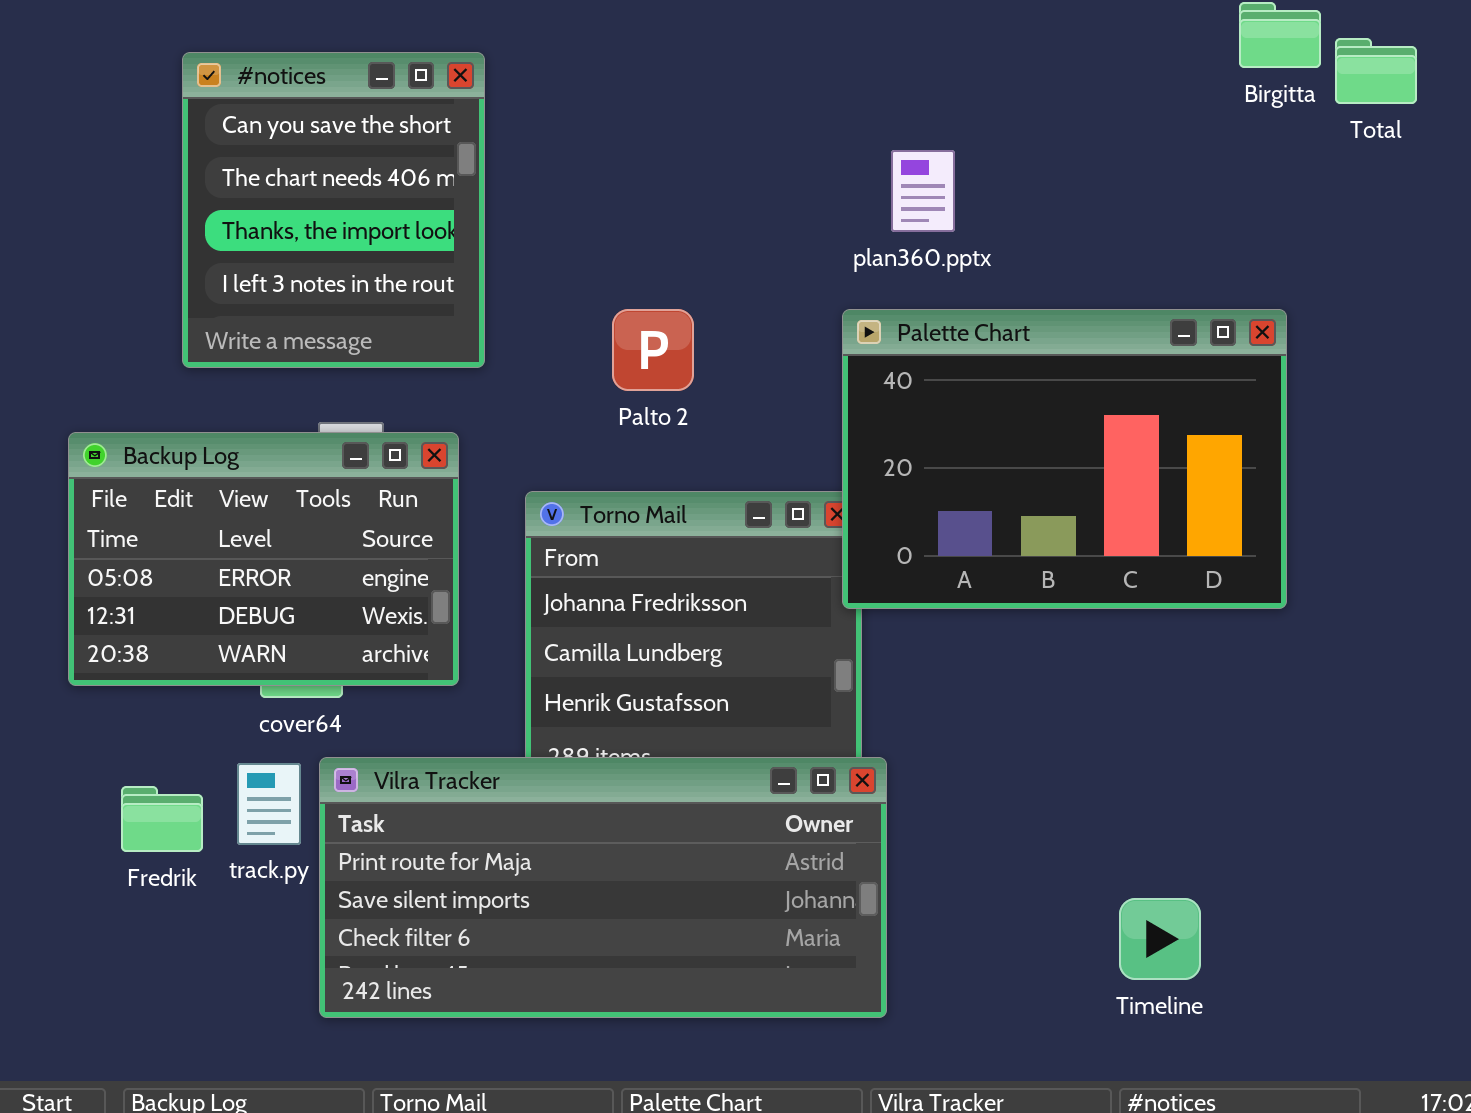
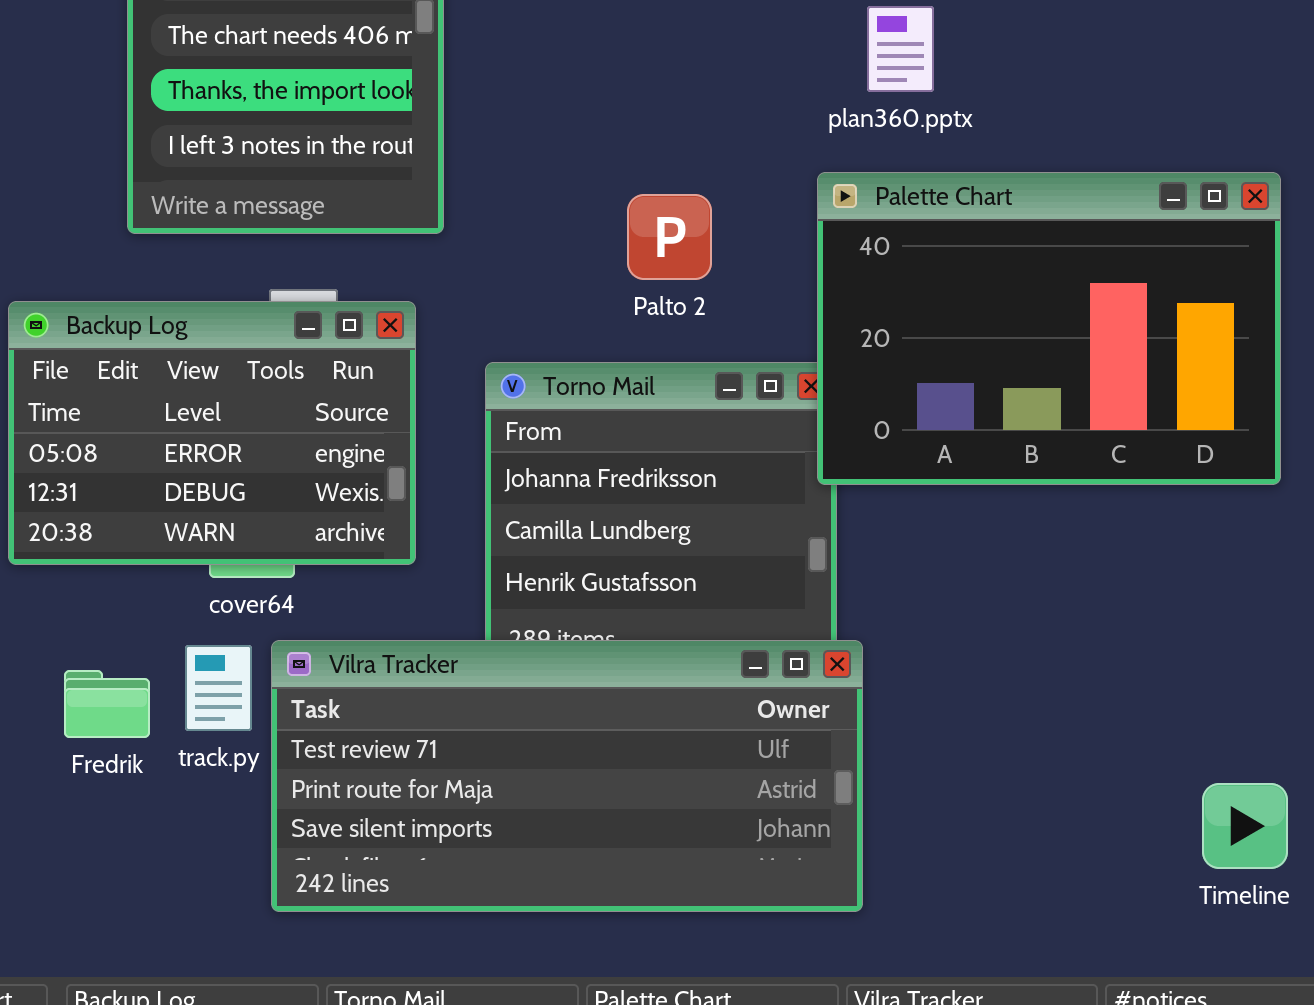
Palto 2: [612,309,694,391] -> [627,194,712,280], moved
Vilra Tracker: [319,757,887,1018] -> [271,640,863,912], scrolled up 1 row
Timeline: [1119,898,1201,980] -> [1202,783,1288,869], moved

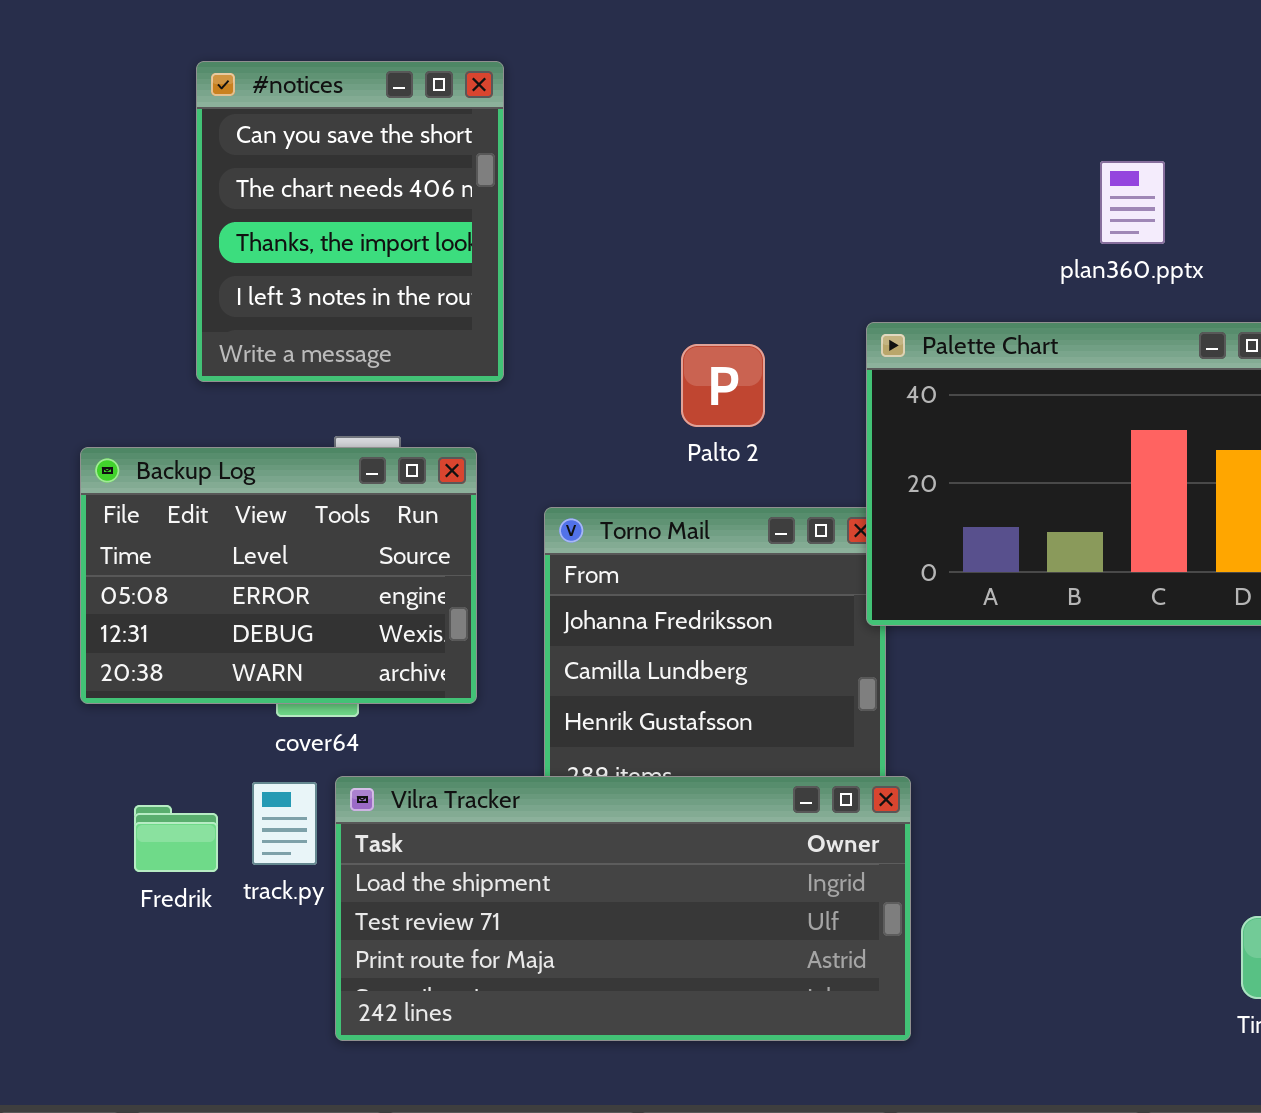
plan360.pptx: [867,6,934,92] -> [1100,161,1165,244], moved
Vilra Tracker: [271,640,863,912] -> [335,776,911,1041], scrolled up 1 row

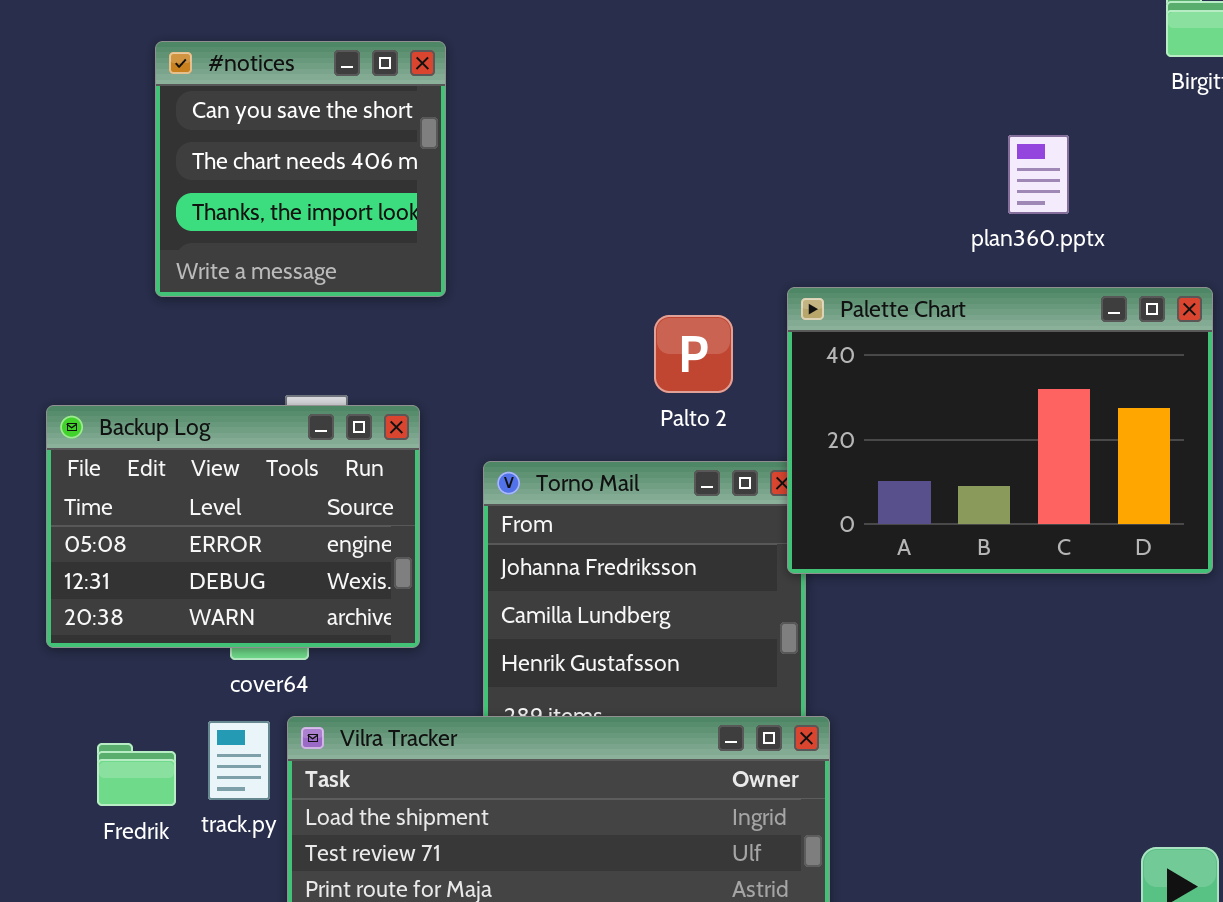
#notices: [196,61,504,382] -> [155,41,446,297], resized
Palto 2: [681,344,765,427] -> [654,315,733,393], moved

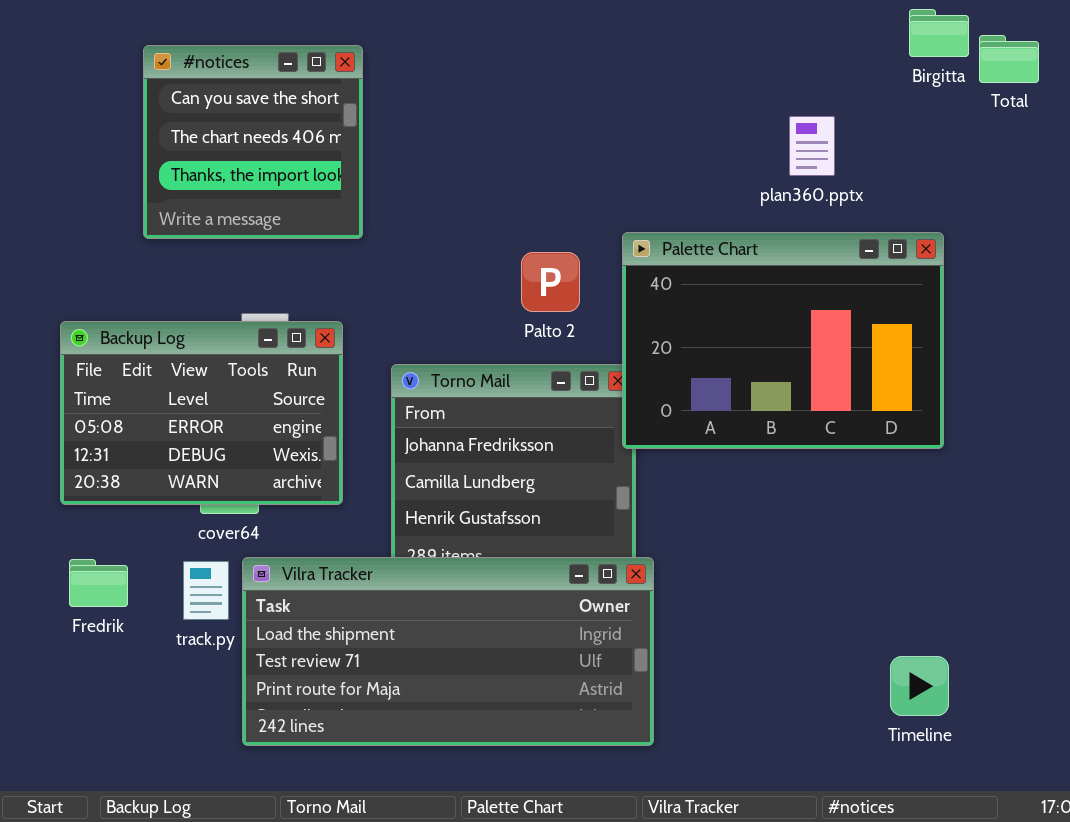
Fredrik: [97,743,176,806] -> [69,559,128,607], moved

